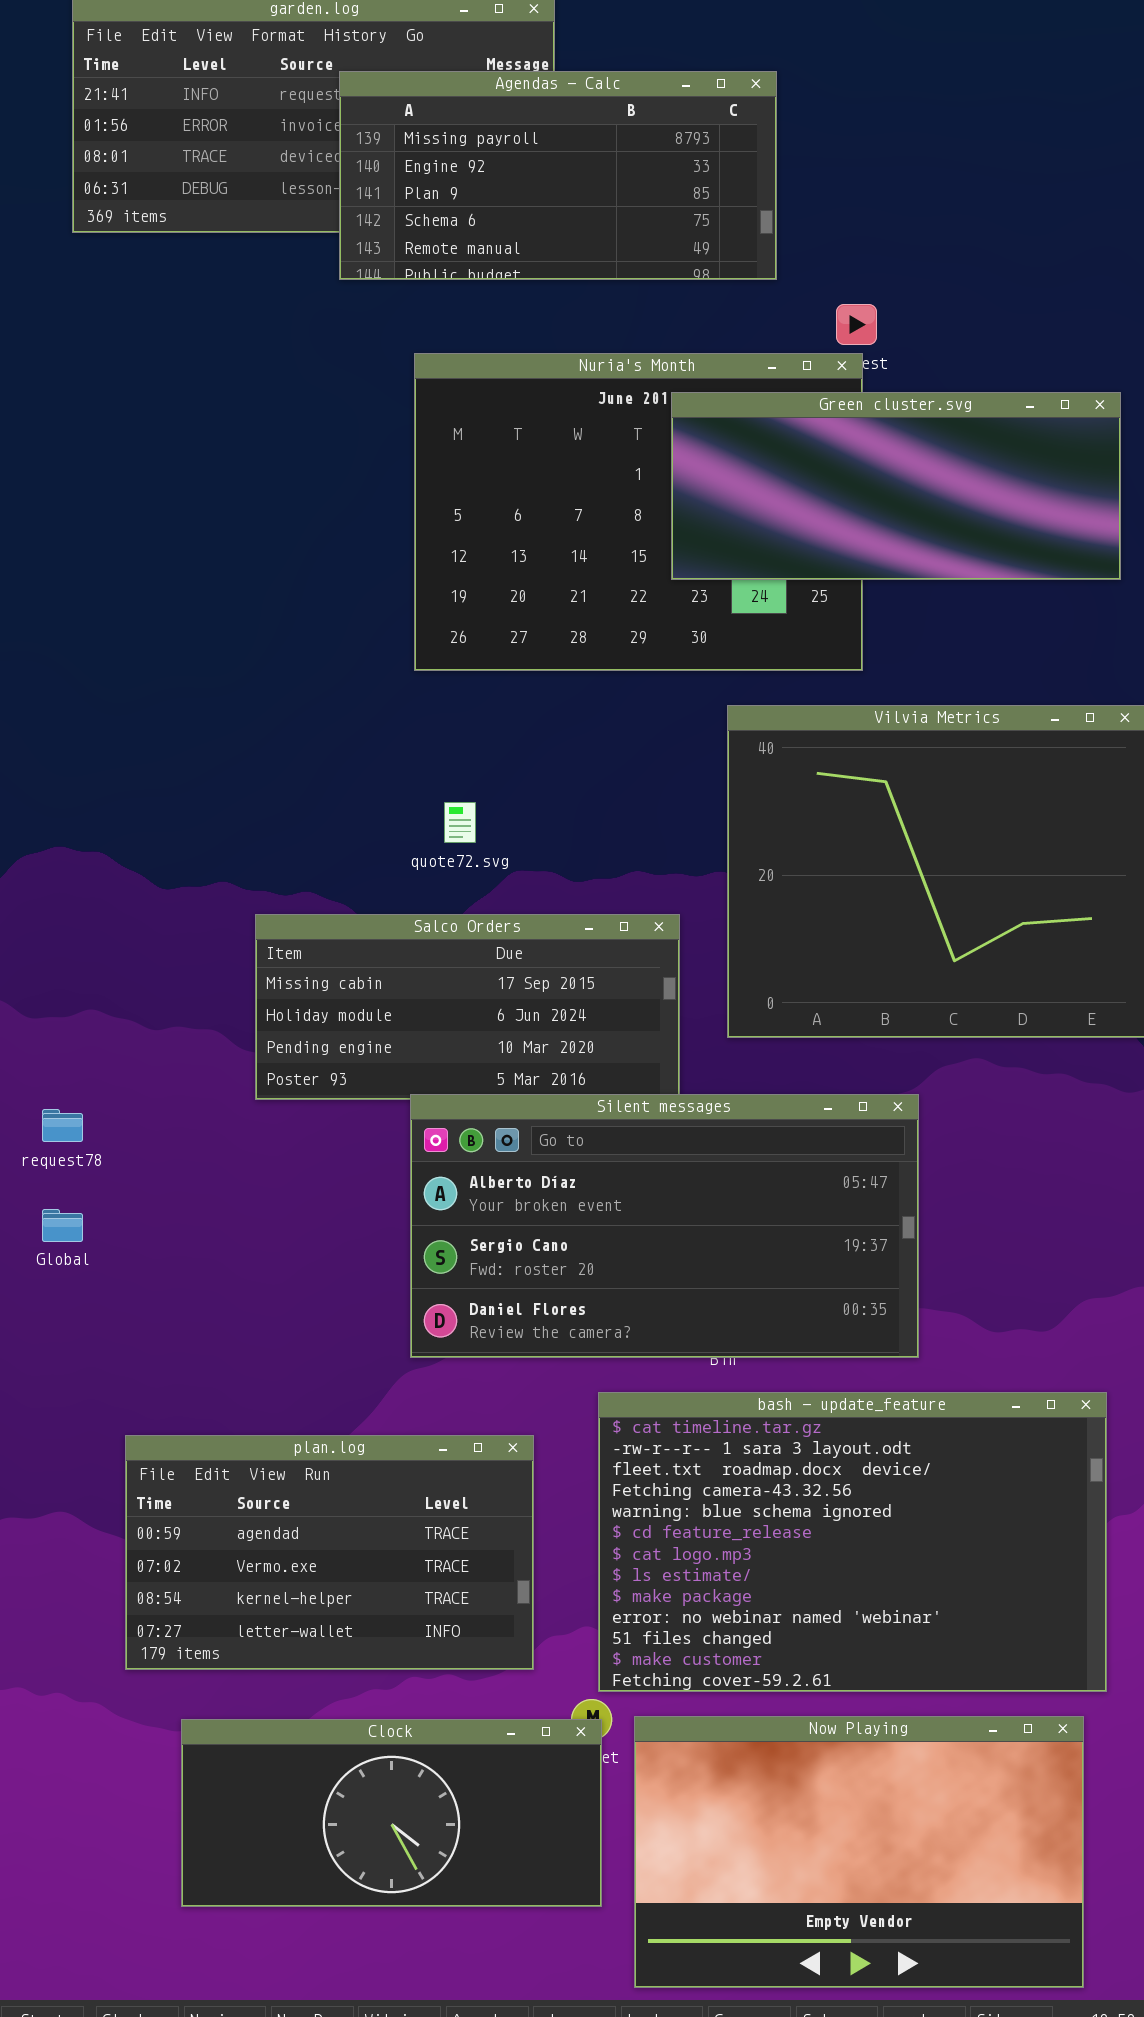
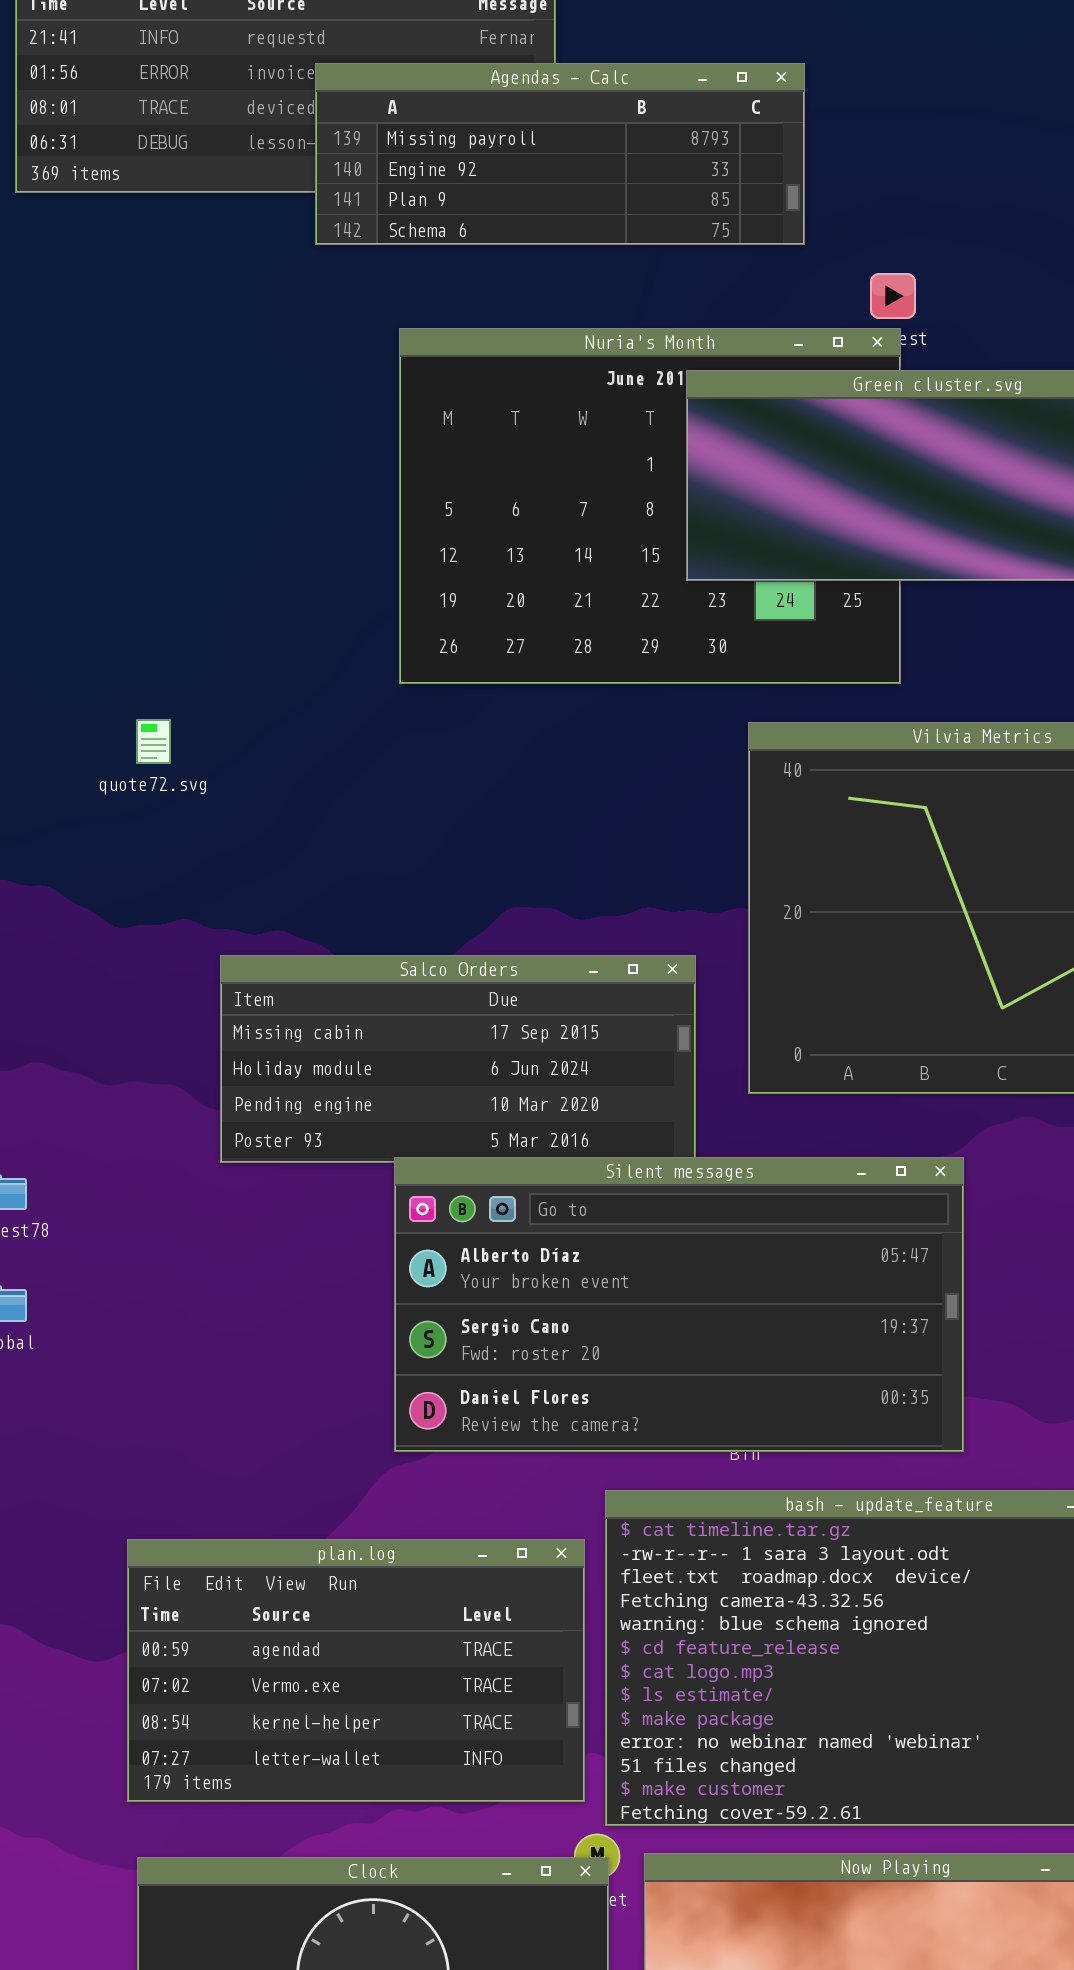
Agendas - Calc: [339,71,777,280] -> [315,63,805,245], resized
quote72.svg: [444,802,476,843] -> [136,719,171,764], moved
plan.log: [125,1435,534,1670] -> [127,1539,585,1802], moved

